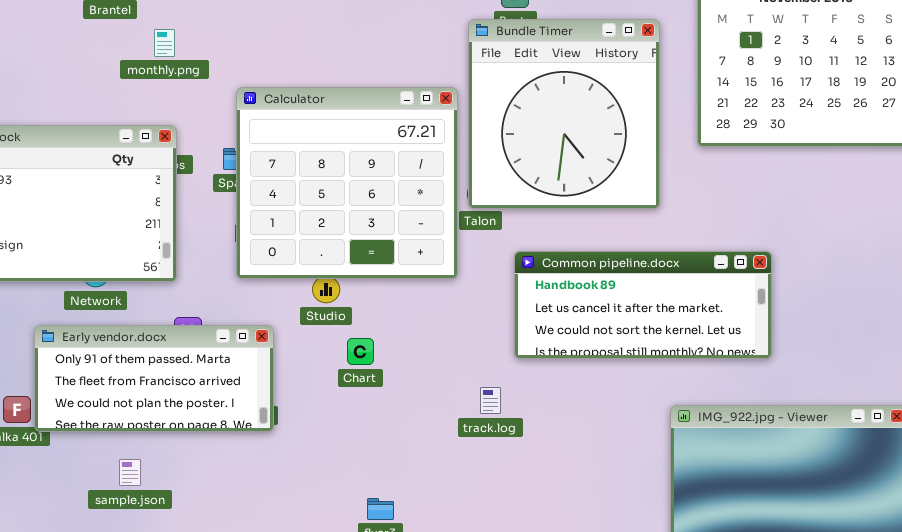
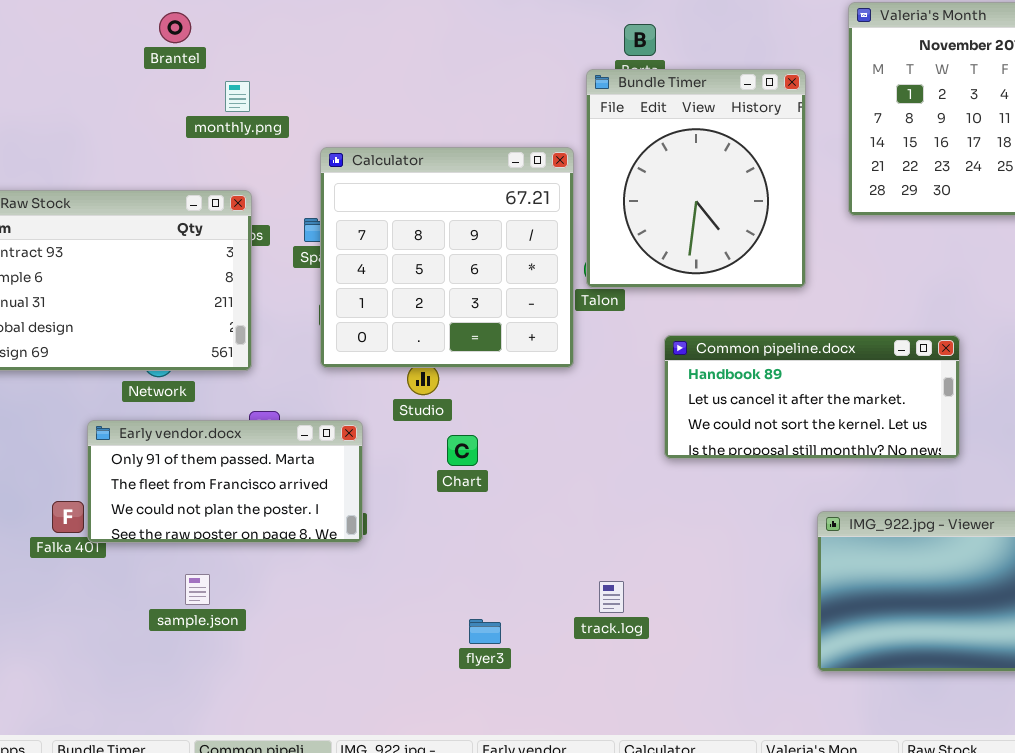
Common pipeline.docx: [514,251,772,359] -> [664,335,960,459], moved
track.log: [480,387,501,414] -> [599,581,624,613], moved

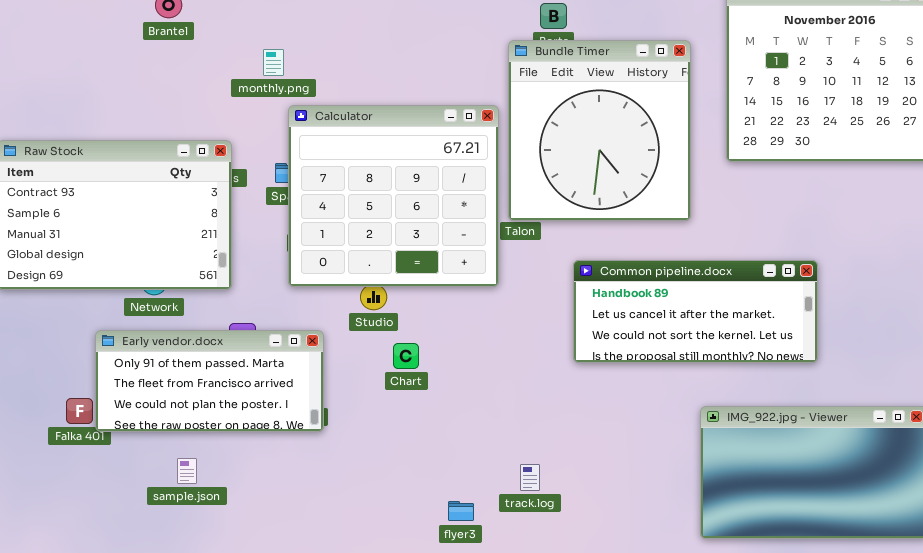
monthly.png: [225,81,250,112] -> [263,49,284,76], moved
flyer3: [469,619,501,644] -> [448,501,474,521], moved

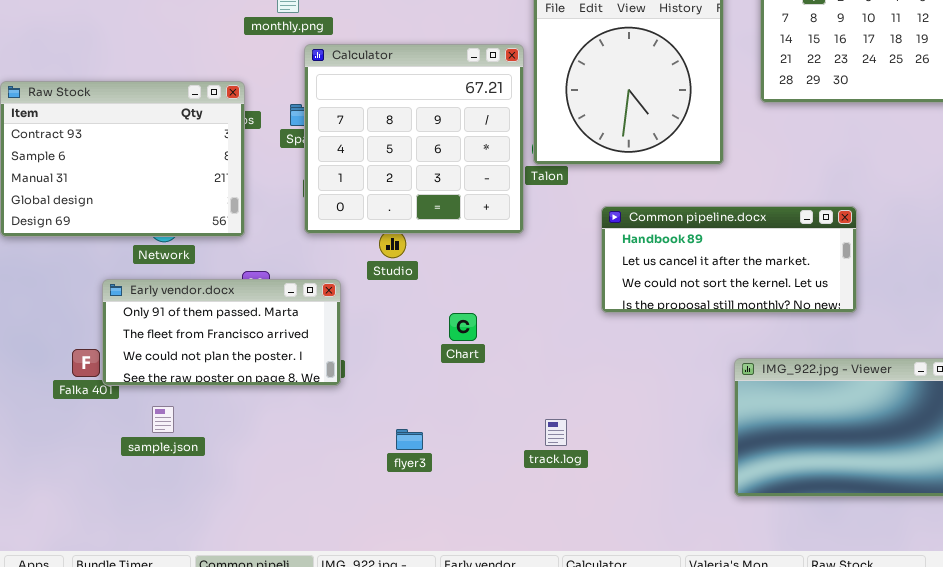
Chart: [393,343,419,369] -> [449,313,477,341], moved
sample.json: [177,458,197,484] -> [152,406,174,433], moved
flyer3: [448,501,474,521] -> [396,429,423,450], moved

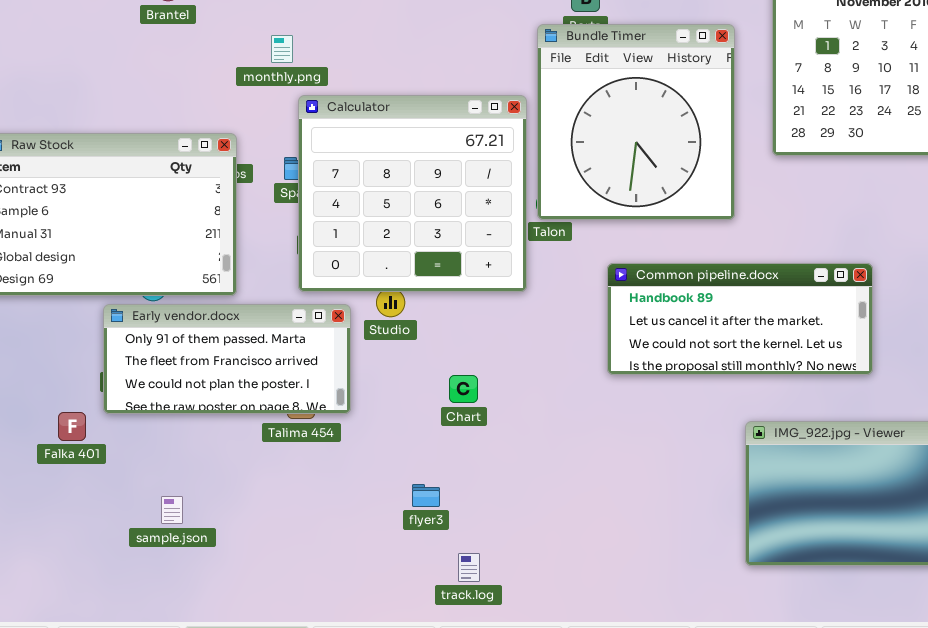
Early vendor.docx: [102,279,341,386] -> [103,304,351,414], moved
sample.json: [152,406,174,433] -> [161,496,183,524], moved
track.log: [545,419,567,446] -> [458,553,480,582], moved
flyer3: [396,429,423,450] -> [412,484,440,507], moved

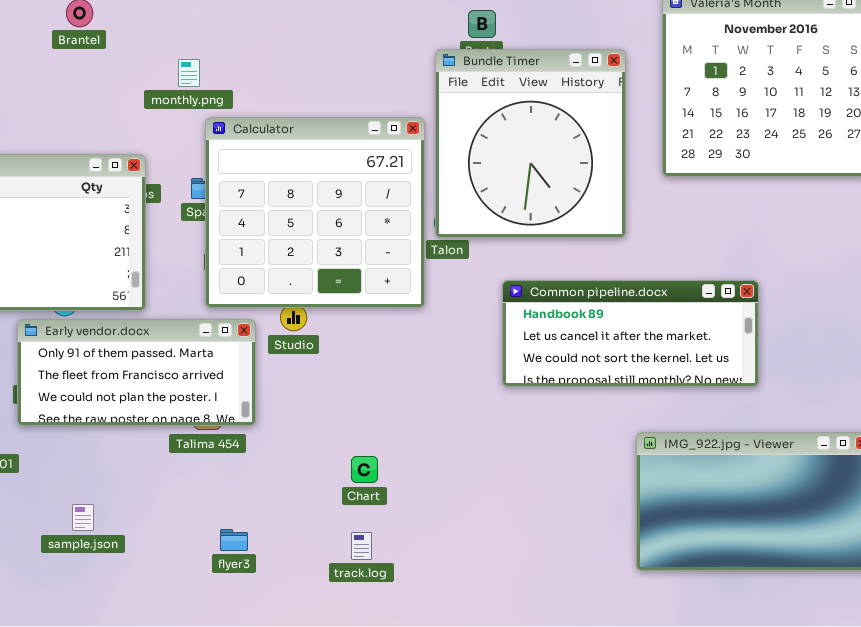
Chart: [449,375,478,403] -> [351,456,378,483], moved
flyer3: [412,484,440,507] -> [220,529,248,551], moved
track.log: [458,553,480,582] -> [351,532,372,560], moved

